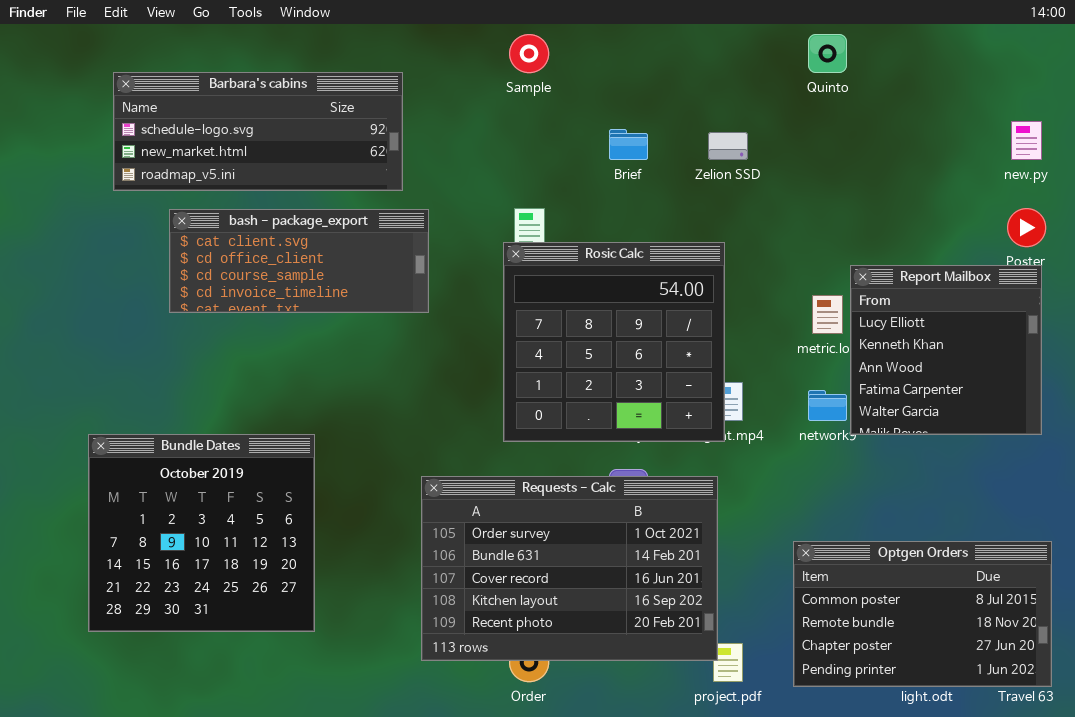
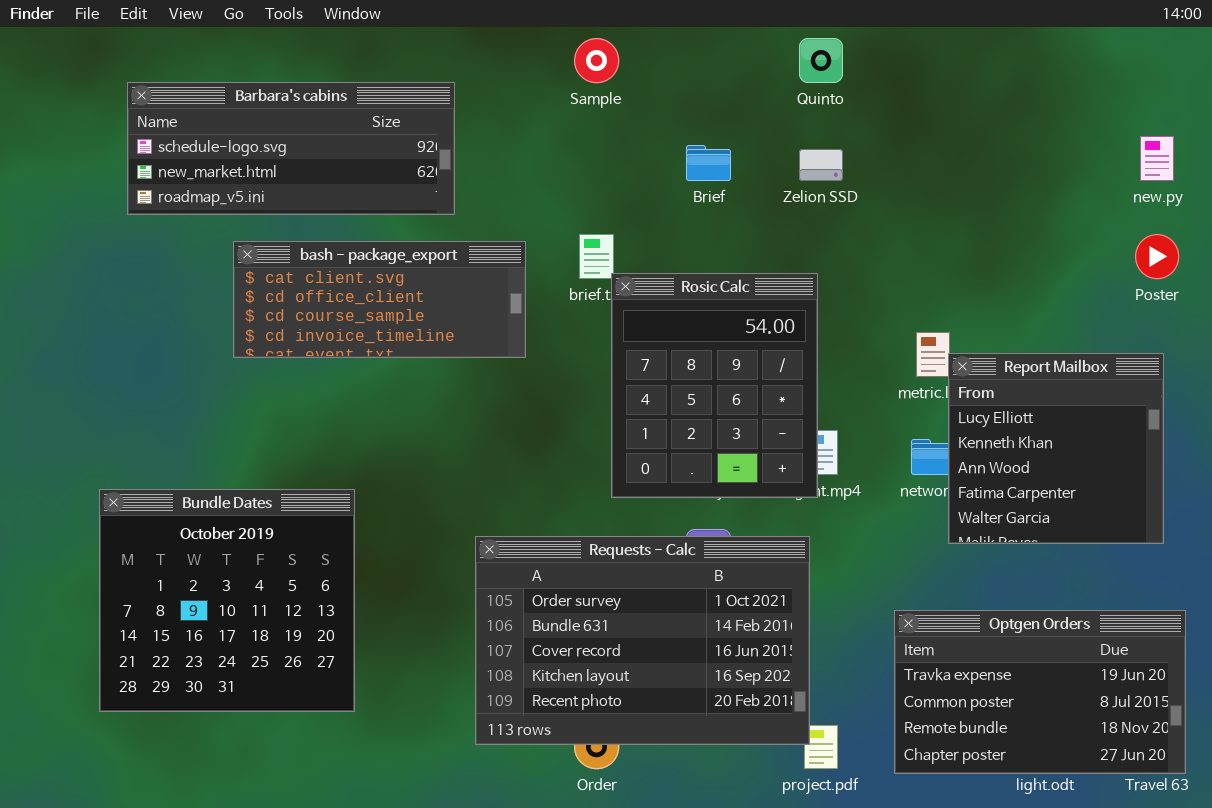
Quinto: [808,34,847,73] -> [799,38,843,83], moved
bash - package_export: [169,209,429,313] -> [233,241,526,358], moved
Rosic Calc: [503,242,725,442] -> [611,273,818,498], resized
Report Mailbox: [850,265,1042,435] -> [948,353,1164,544], moved
Optgen Orders: [793,541,1052,687] -> [894,610,1186,774], scrolled up 1 row

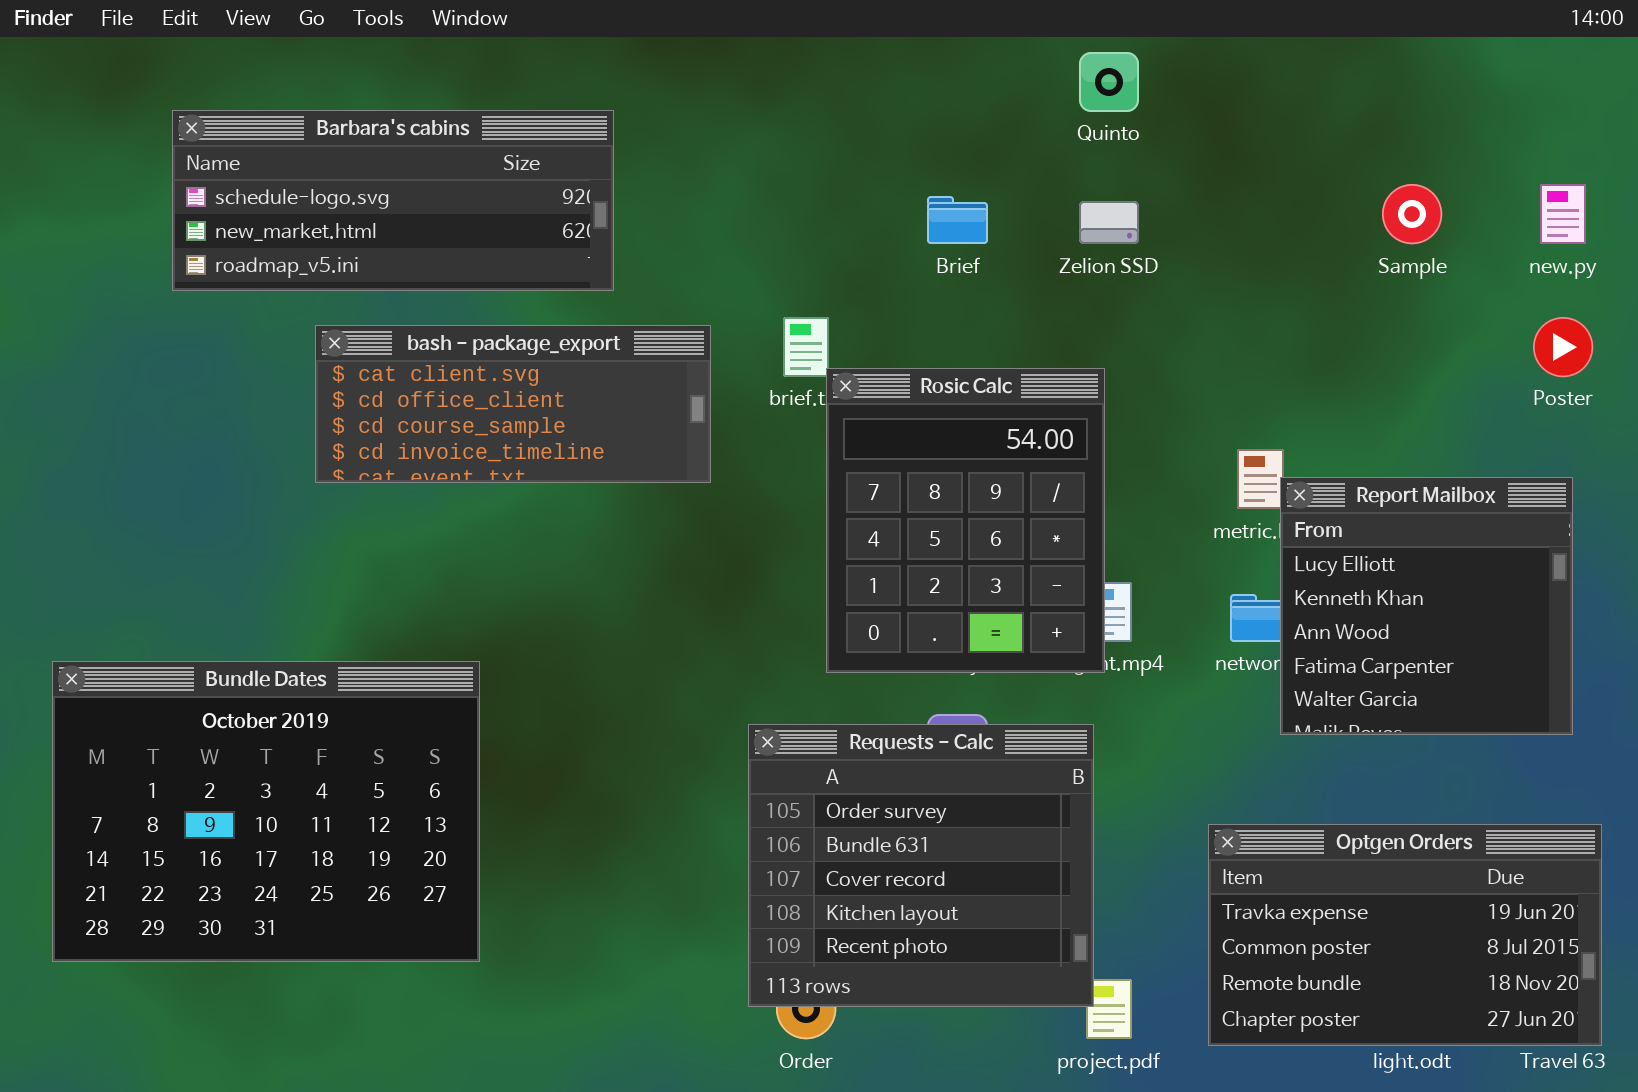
Sample: [574,38,619,83] -> [1382,184,1442,244], moved
Bundle Dates: [99,489,355,712] -> [52,661,480,962], resized
Requests - Calc: [475,536,810,745] -> [748,724,1094,1007], resized

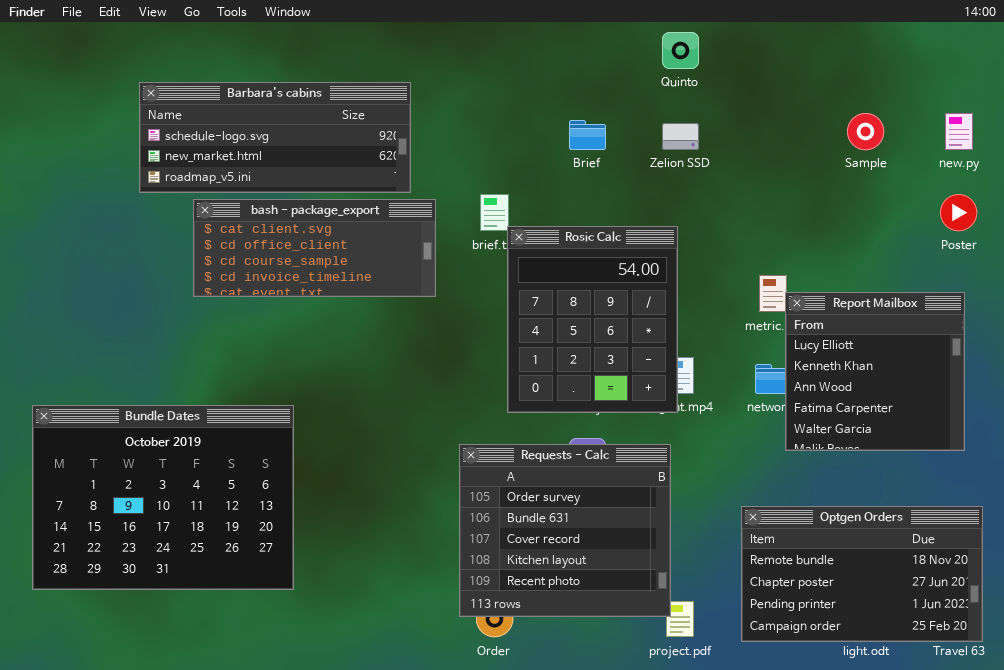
Barbara's cabins: [172,110,614,291] -> [139,82,411,193], moved
Optgen Orders: [1208,824,1602,1046] -> [741,506,983,642], scrolled down 2 rows

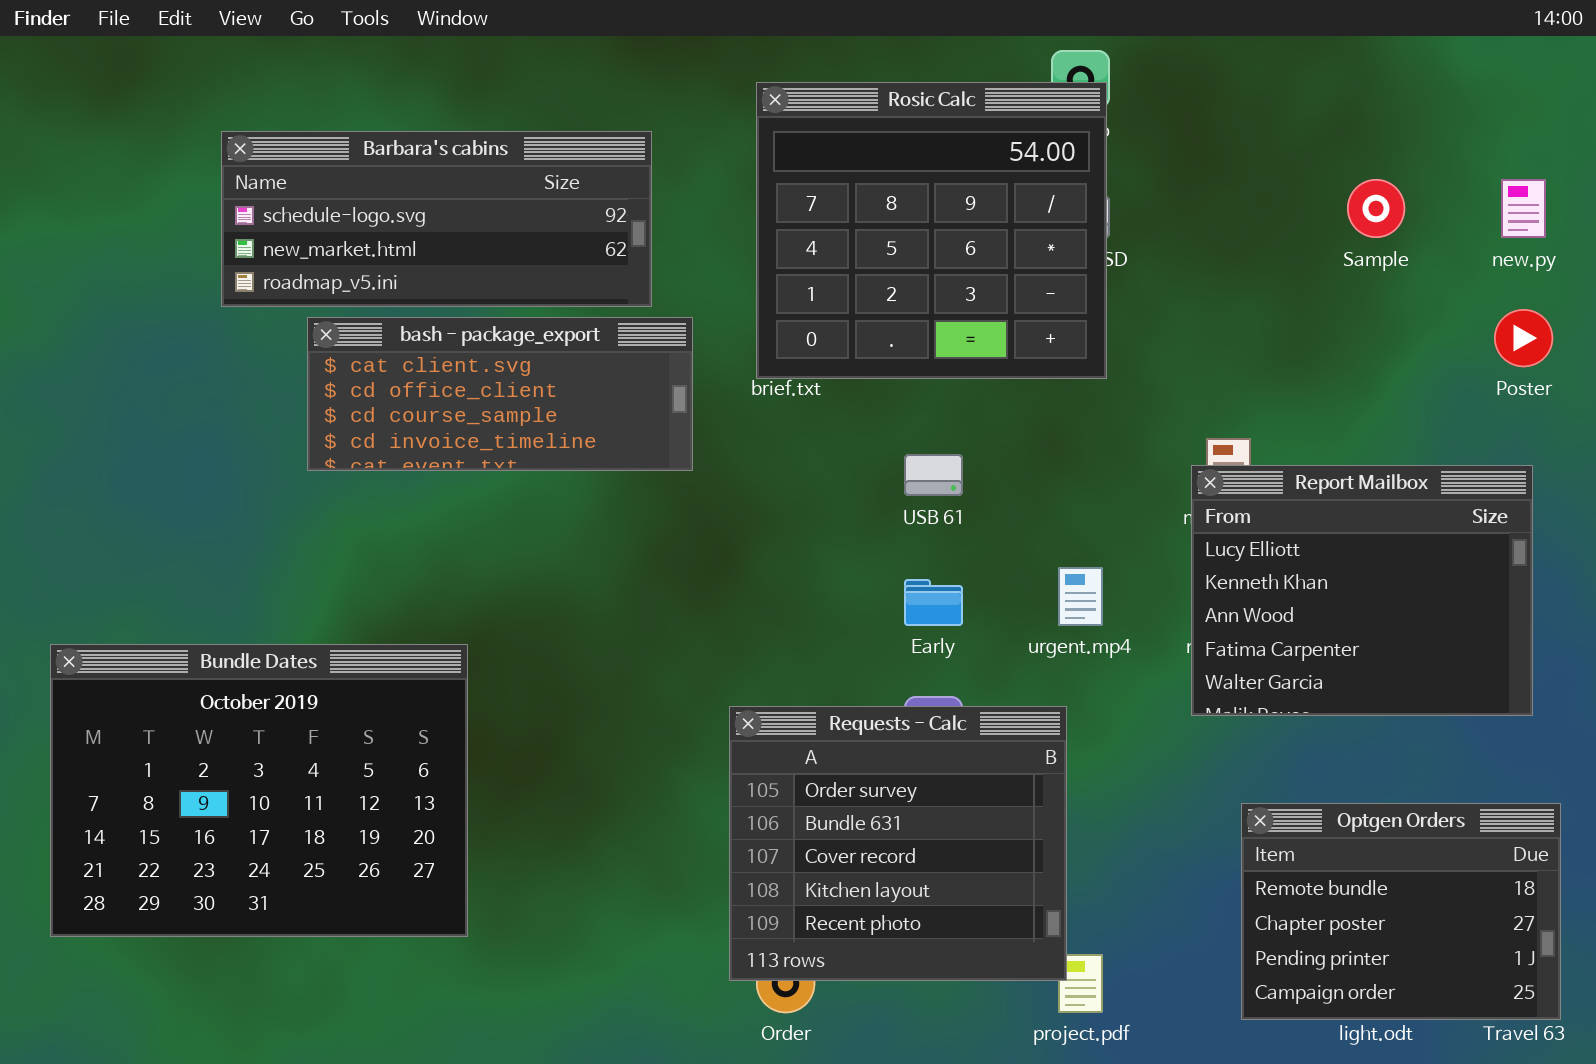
Rosic Calc: [507,226,678,413] -> [756,82,1107,379], moved, resized
Report Mailbox: [785,292,965,451] -> [1191,465,1533,716], resized
Optgen Orders: [741,506,983,642] -> [1241,803,1561,1020], resized

